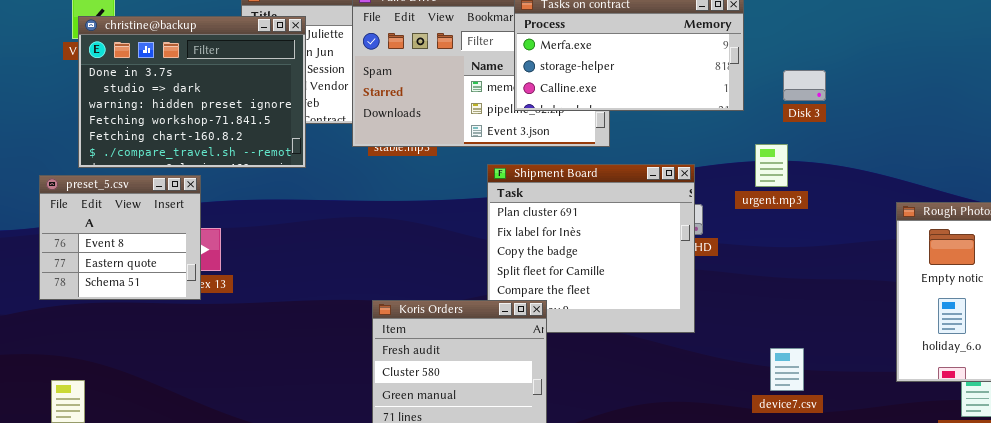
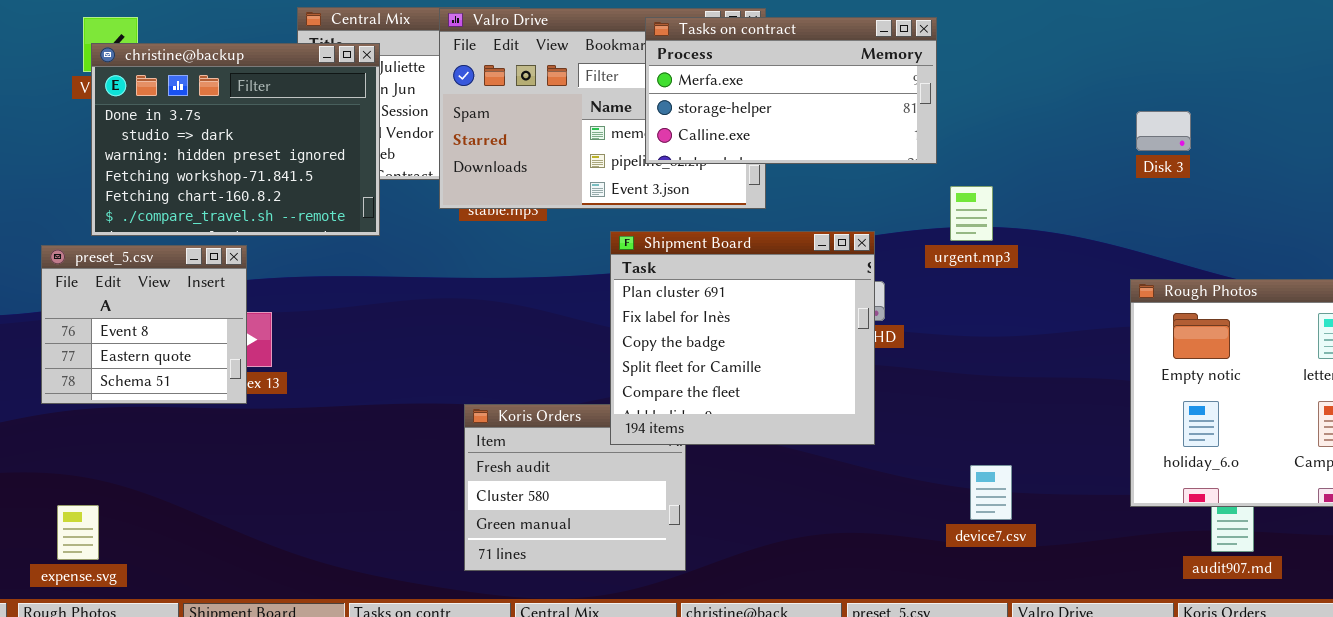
Disk 3: [783,70,826,101] -> [1136,111,1191,151], moved
urgent.mp3: [755,144,788,187] -> [950,186,993,241], moved
Shipment Board: [487,164,695,333] -> [610,231,875,445], raised

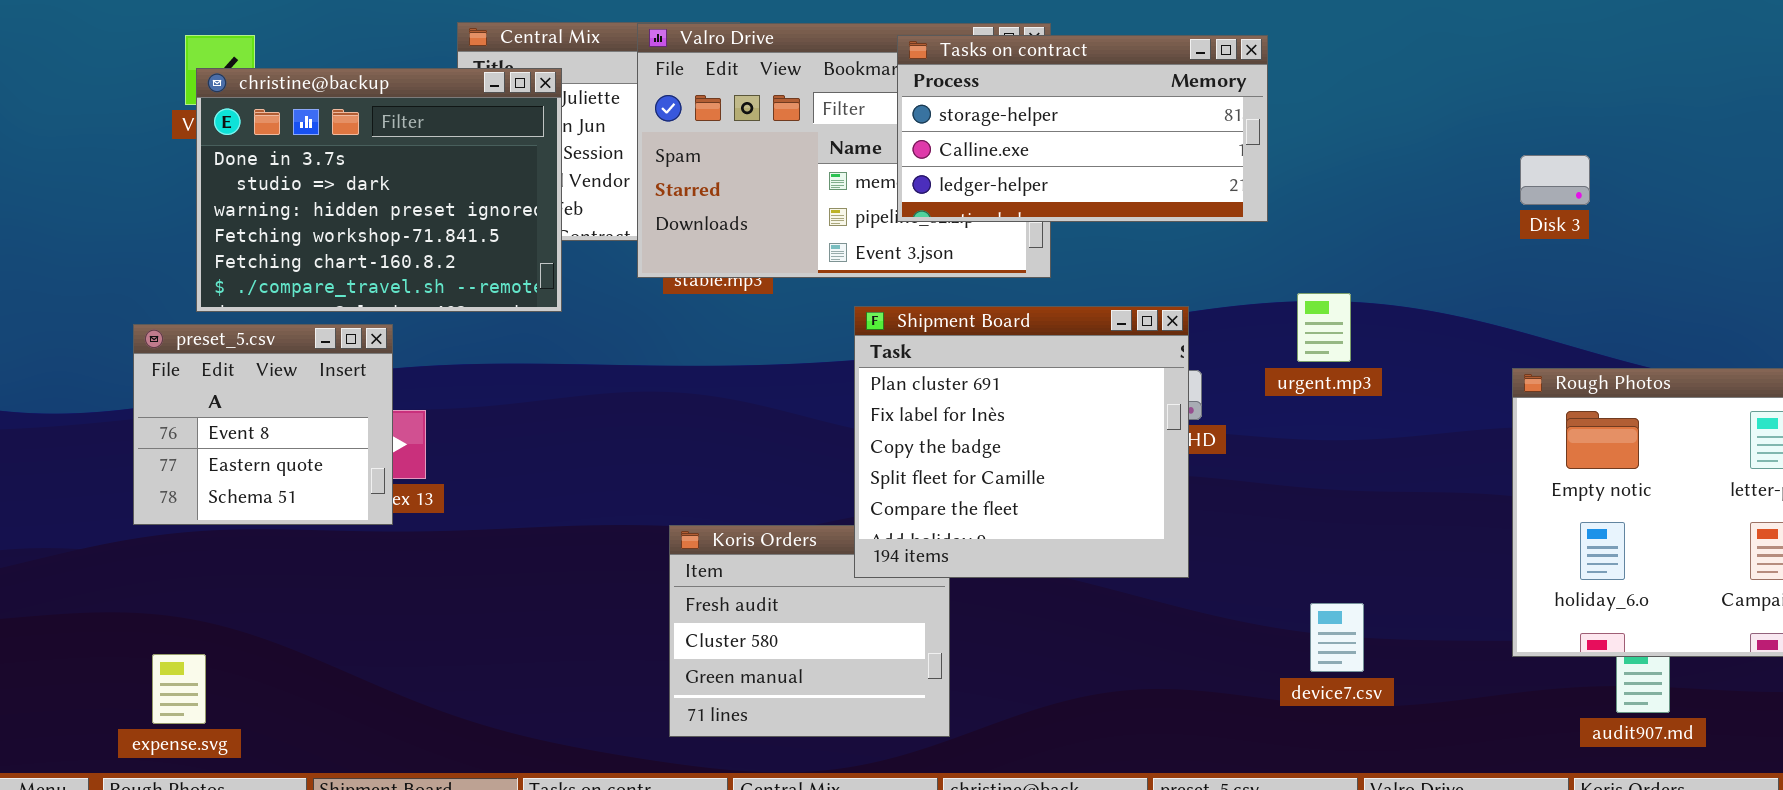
Tasks on contract: [645,17,937,164] -> [897,35,1268,222], scrolled down 1 row
urgent.mp3: [950,186,993,241] -> [1297,293,1351,362], moved

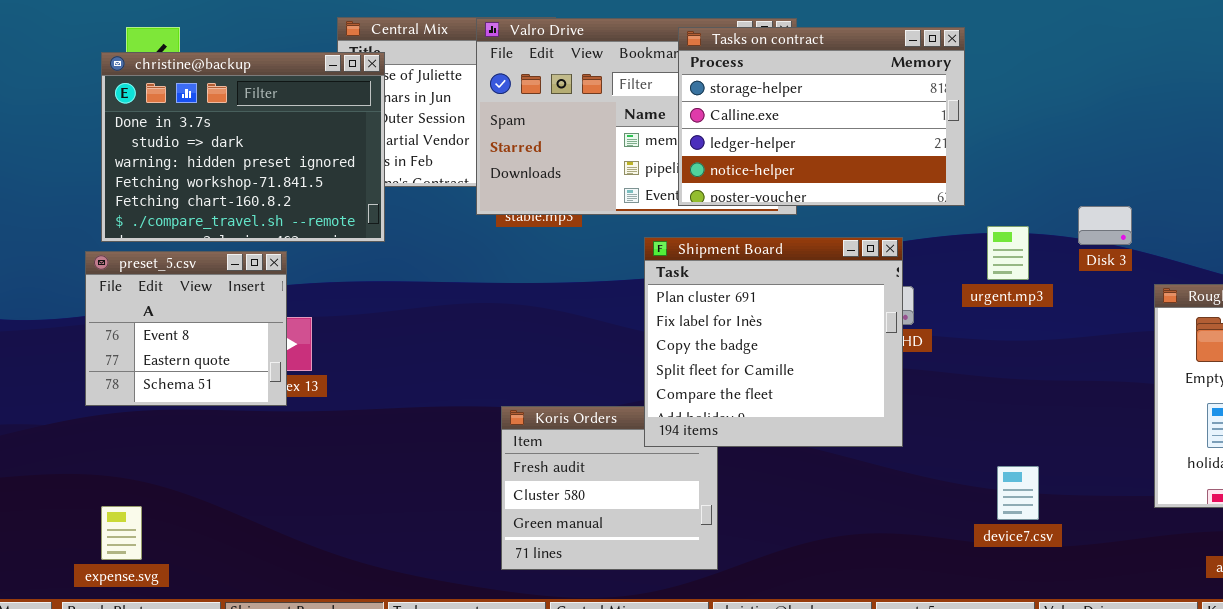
Tasks on contract: [897,35,1268,222] -> [678,27,965,206], resized
christine@backup: [196,68,562,312] -> [101,52,385,242], moved
Disk 3: [1520,155,1590,205] -> [1078,206,1132,245], moved

